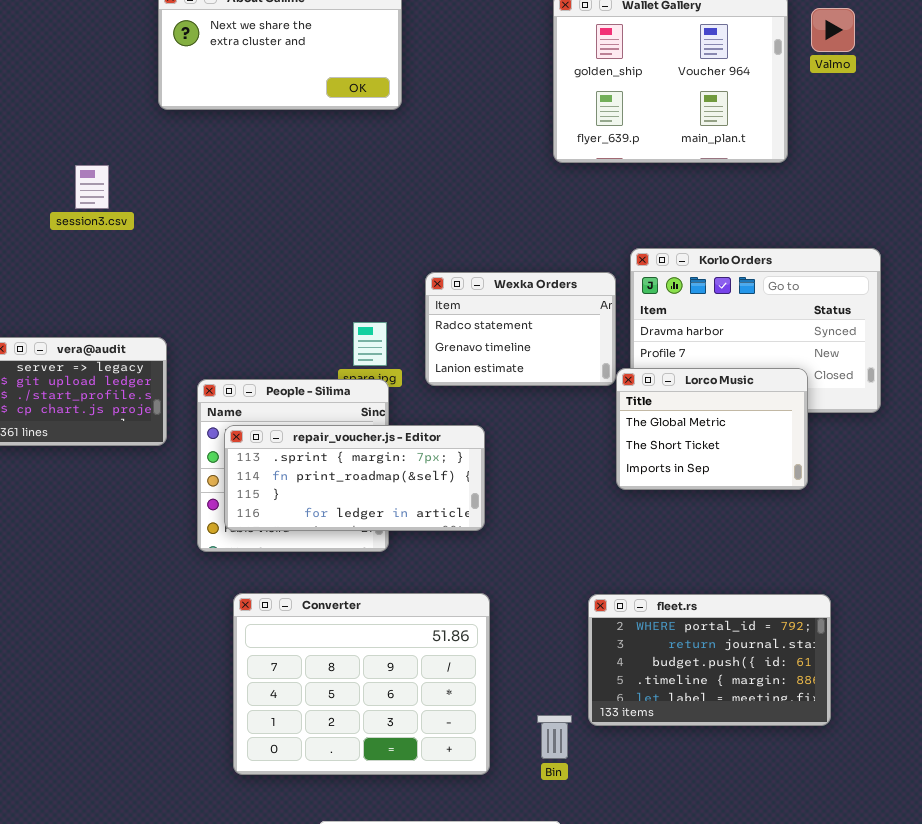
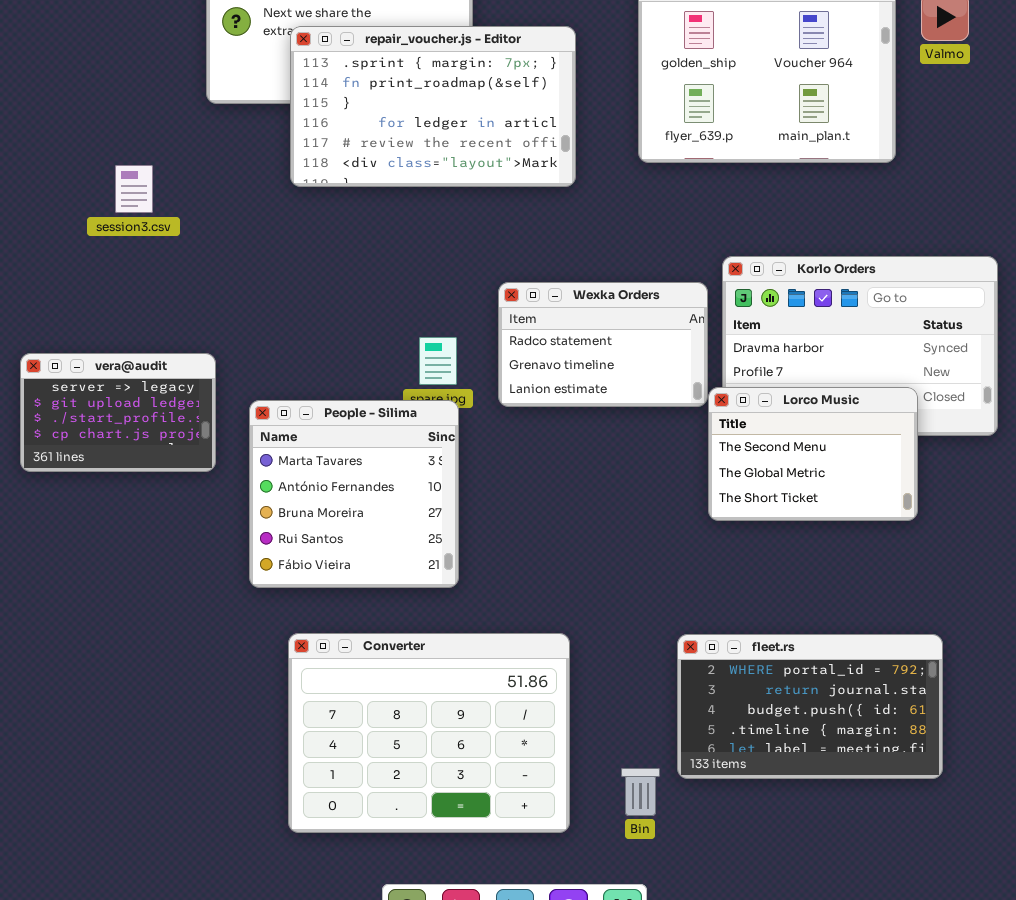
Lorco Music: [616,368,808,490] -> [708,387,918,521], scrolled up 1 row
repair_voucher.js - Editor: [224,425,485,531] -> [290,26,576,187], moved, resized

